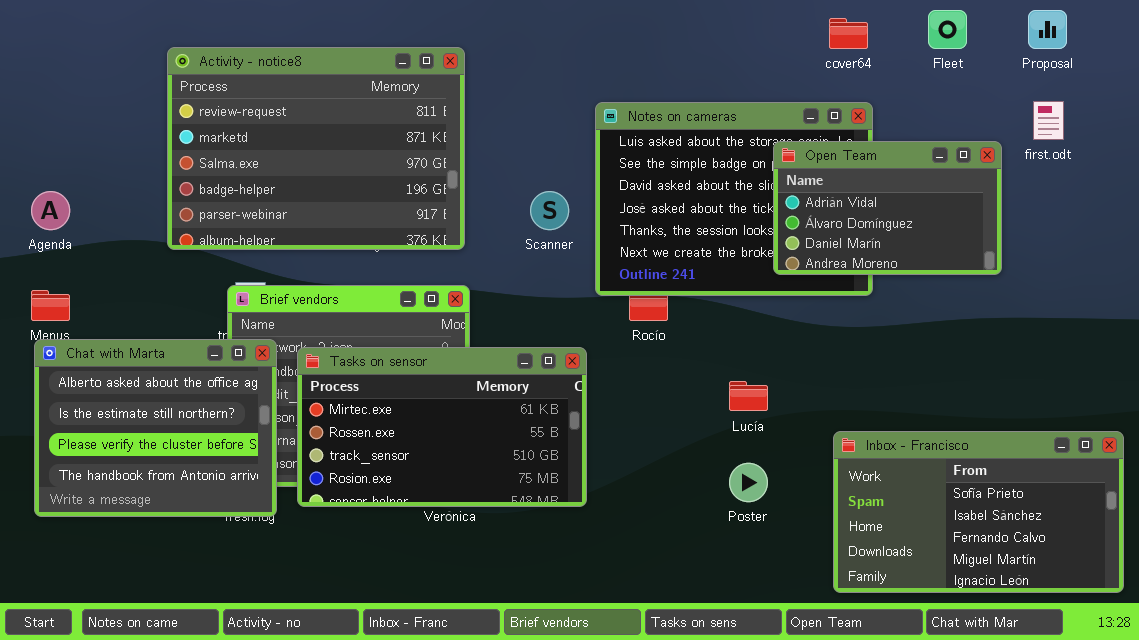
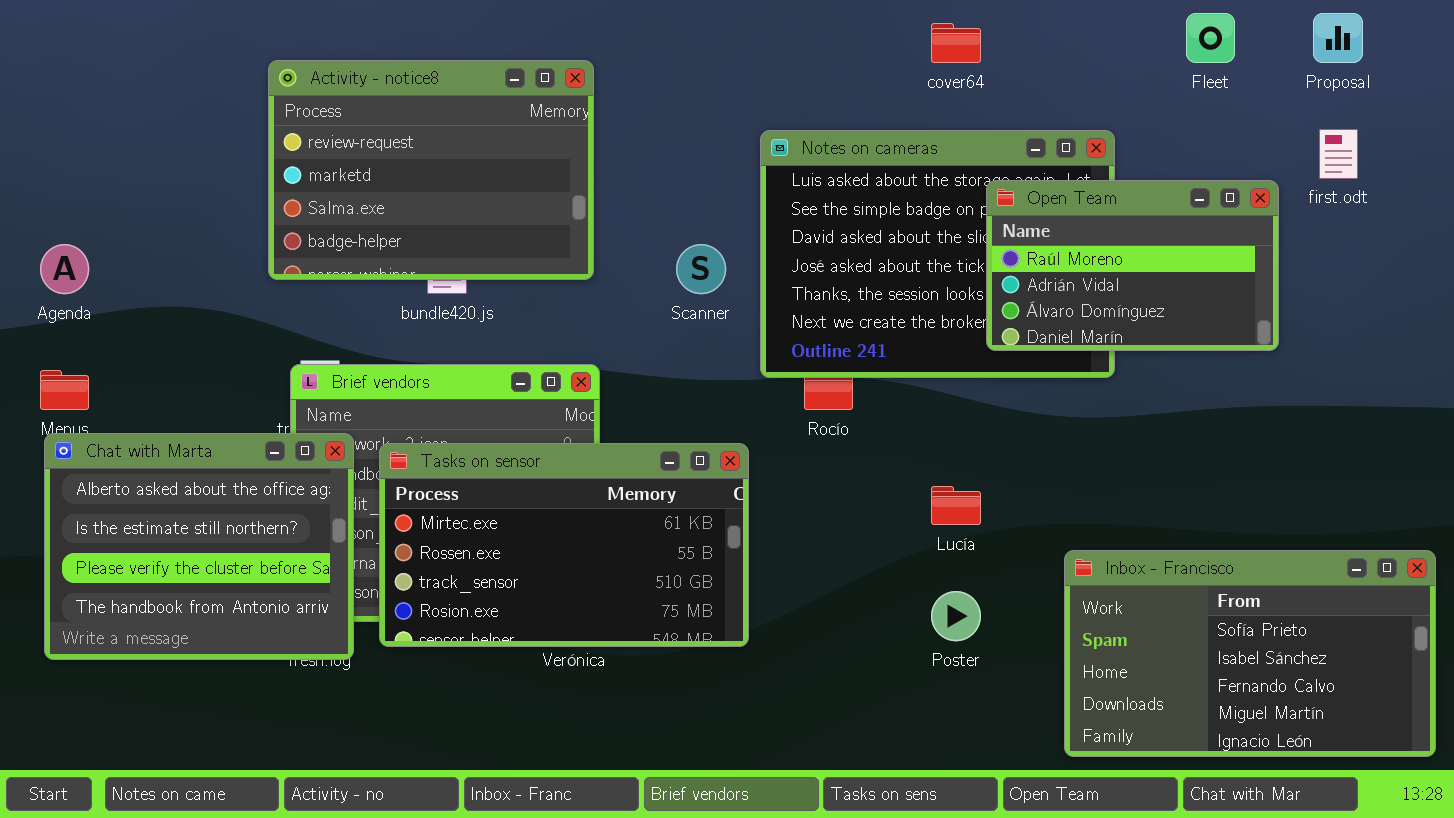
cover64: [829,18,868,49] -> [931,23,981,63], moved
Activity - notice8: [167,47,465,250] -> [268,60,594,280], resized
Open Team: [773,141,1002,275] -> [986,180,1279,351], scrolled up 1 row

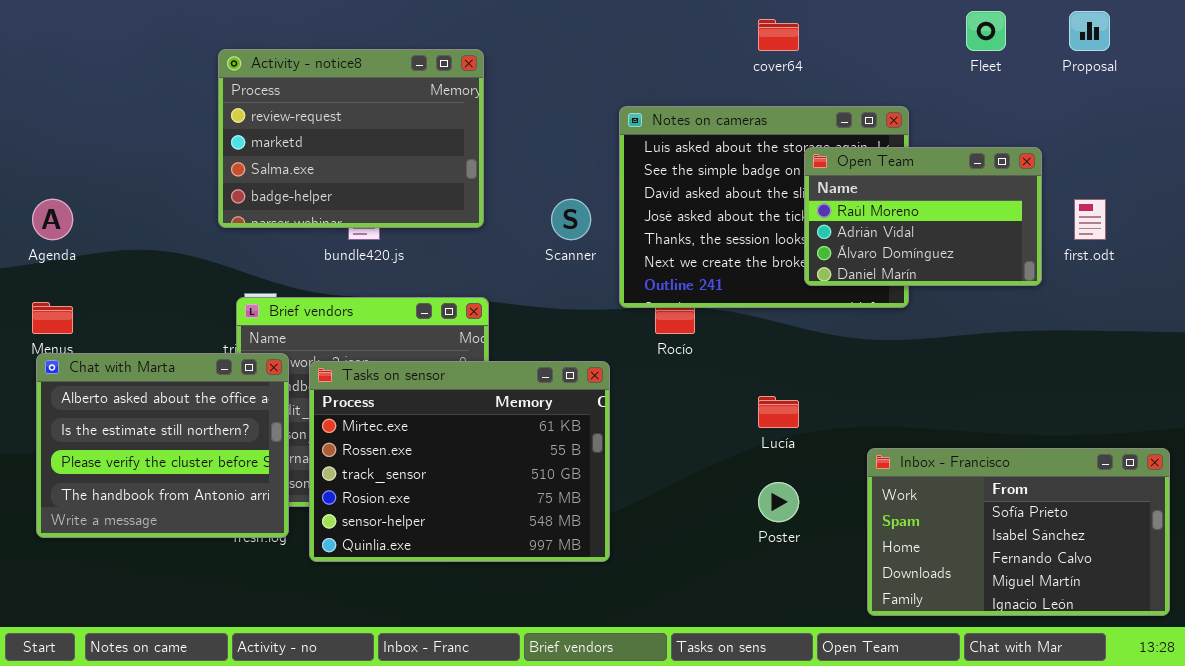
first.odt: [1319,129,1358,179] -> [1074,199,1106,240], moved
Tasks on sensor: [379,443,749,647] -> [309,361,610,562], resized

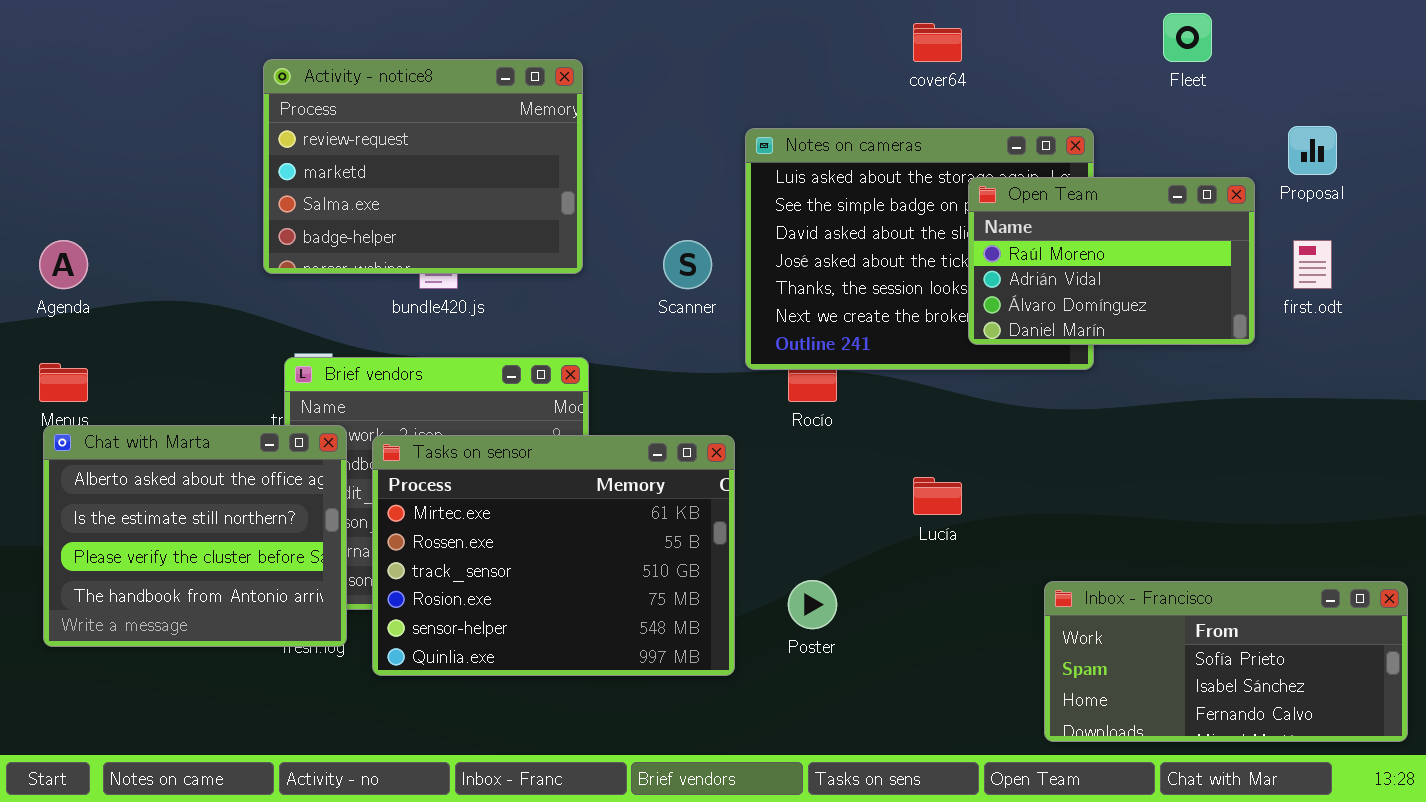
Proposal: [1069,11,1110,51] -> [1288,126,1337,175], moved
Inbox - Francisco: [867,448,1170,616] -> [1044,581,1408,742], resized
Poster: [758,482,799,522] -> [788,580,837,629], moved

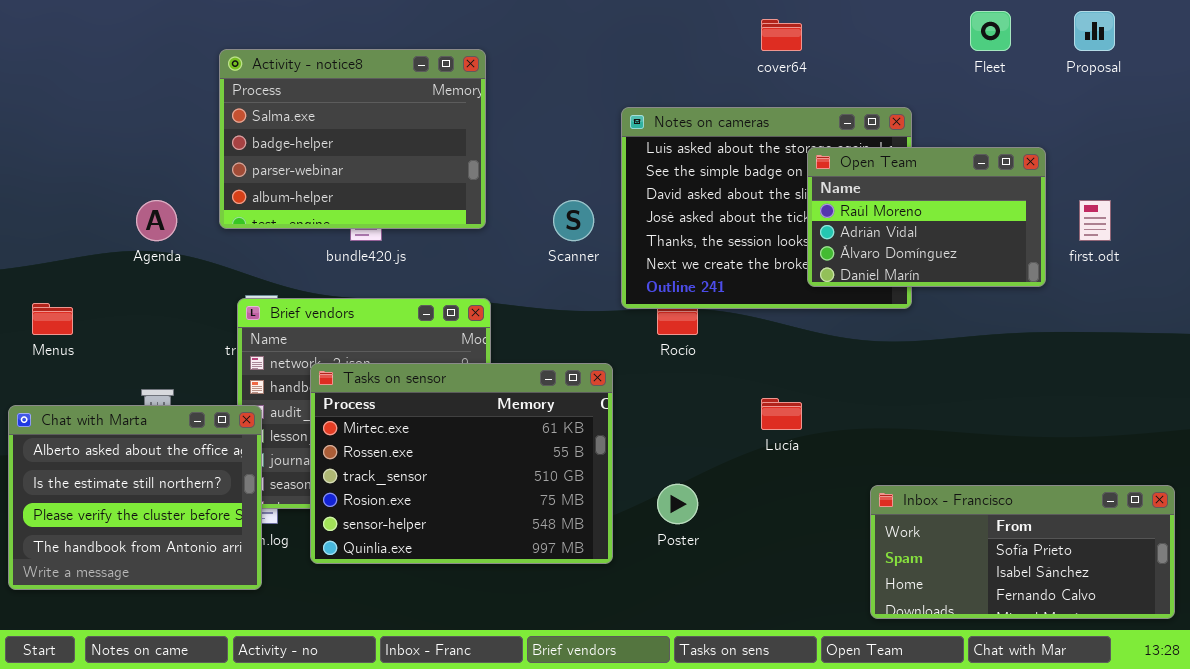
Activity - notice8: [263,59,583,274] -> [219,49,486,229], scrolled down 2 rows
Proposal: [1288,126,1337,175] -> [1074,11,1115,51], moved
Agenda: [39,240,88,289] -> [136,200,177,241], moved
Chat with Marta: [43,425,347,647] -> [8,405,262,590], moved

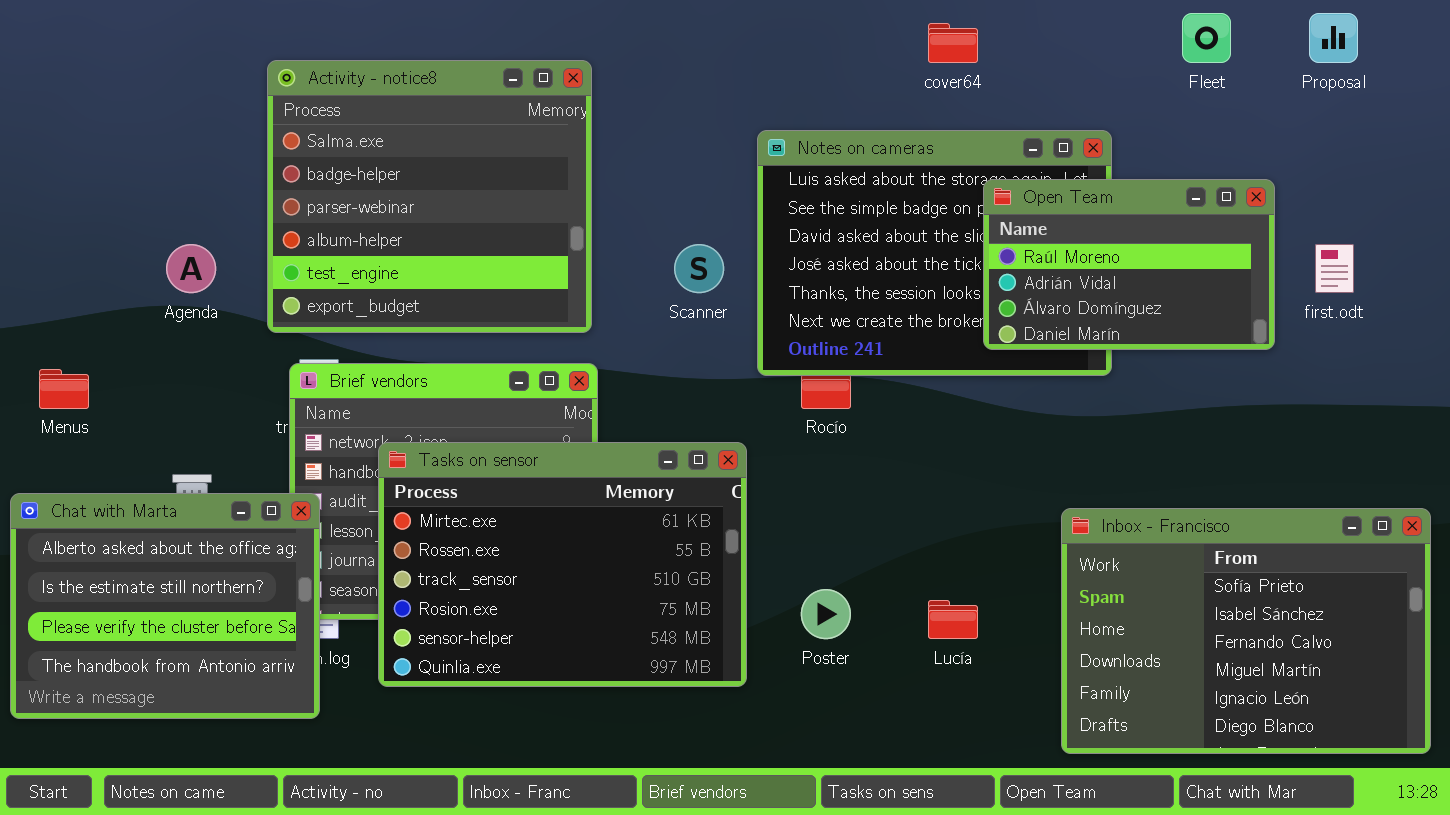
Activity - notice8: [219,49,486,229] -> [267,60,592,333], resized
Lucía: [761,398,802,430] -> [928,600,978,639], moved
Inbox - Francisco: [870,485,1175,619] -> [1061,508,1431,754], resized

